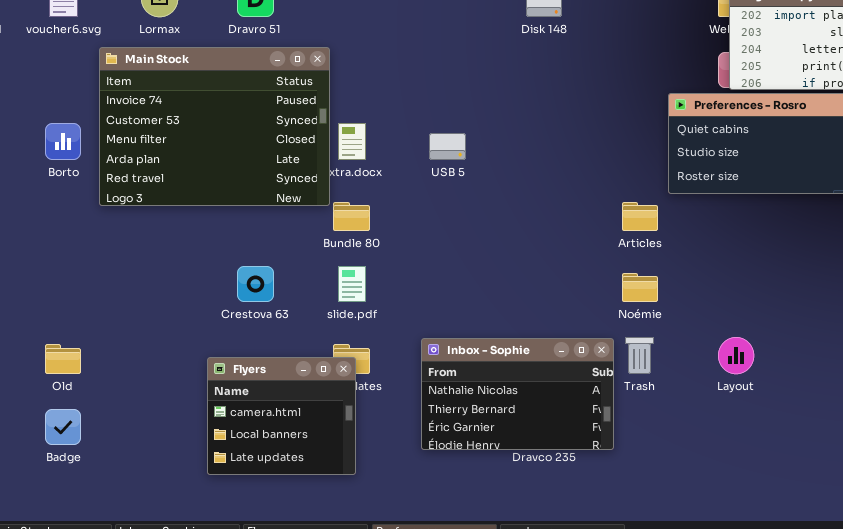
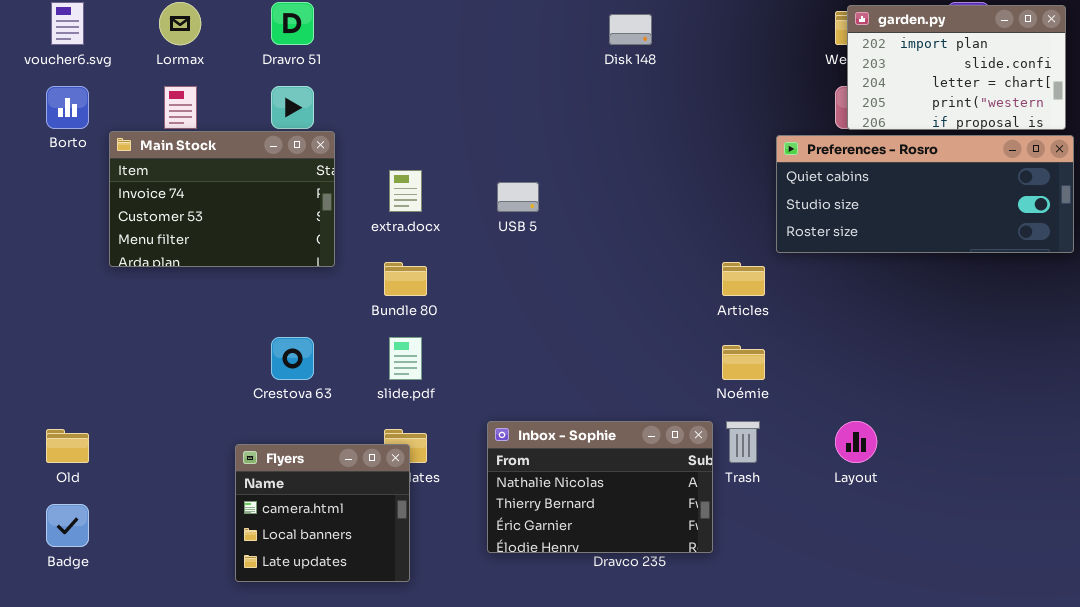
Main Stock: [99,47,330,206] -> [109,131,335,267], resized
Borto: [45,123,81,160] -> [46,86,89,129], moved

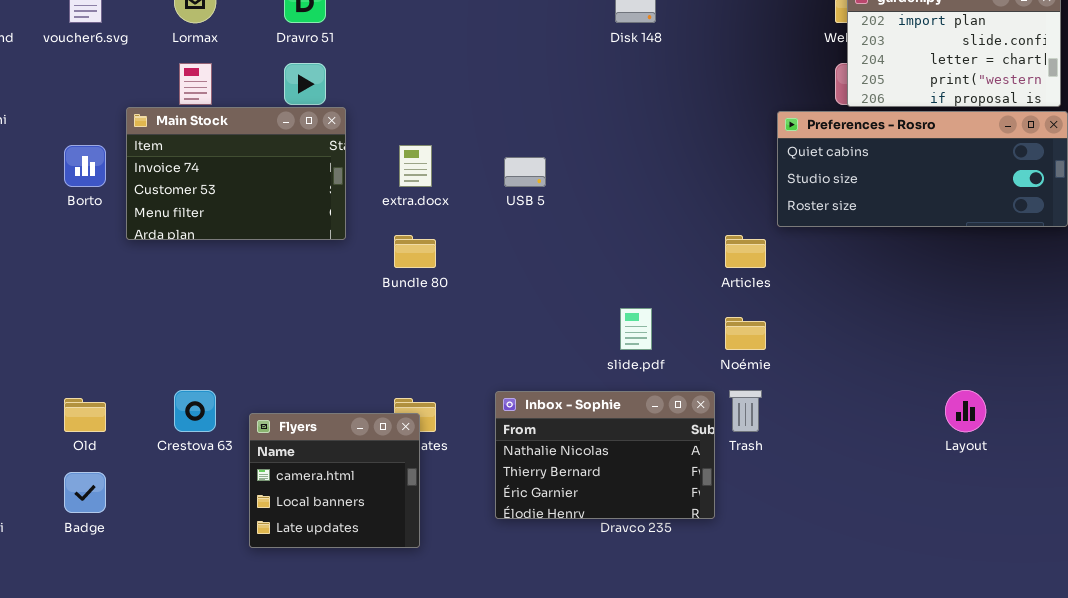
Borto: [46,86,89,129] -> [64,145,106,187], moved
Crestova 63: [271,337,314,380] -> [174,390,216,432], moved
slide.pdf: [389,337,422,380] -> [620,308,652,350], moved
Layout: [835,421,877,463] -> [945,390,986,432], moved

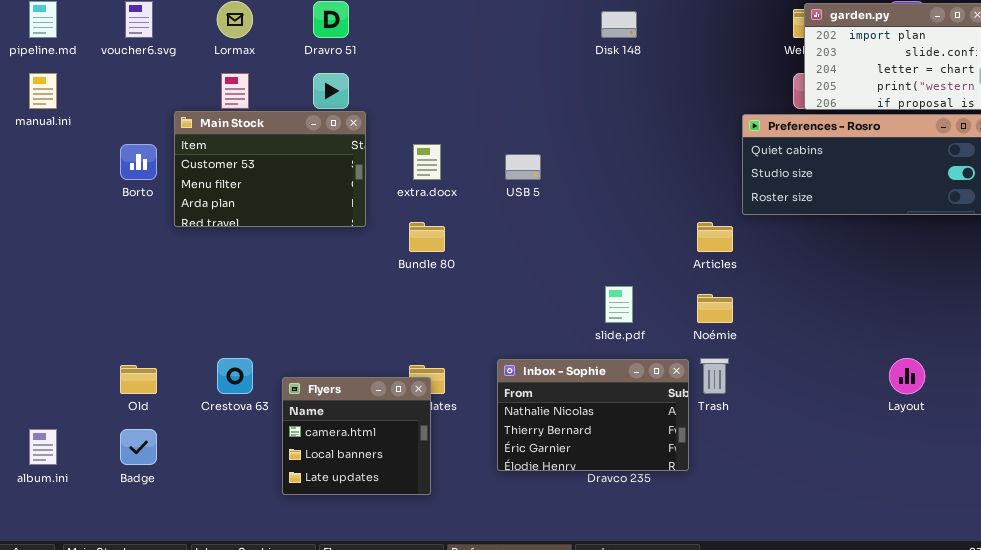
Main Stock: [126,107,346,240] -> [174,111,366,227], scrolled down 1 row

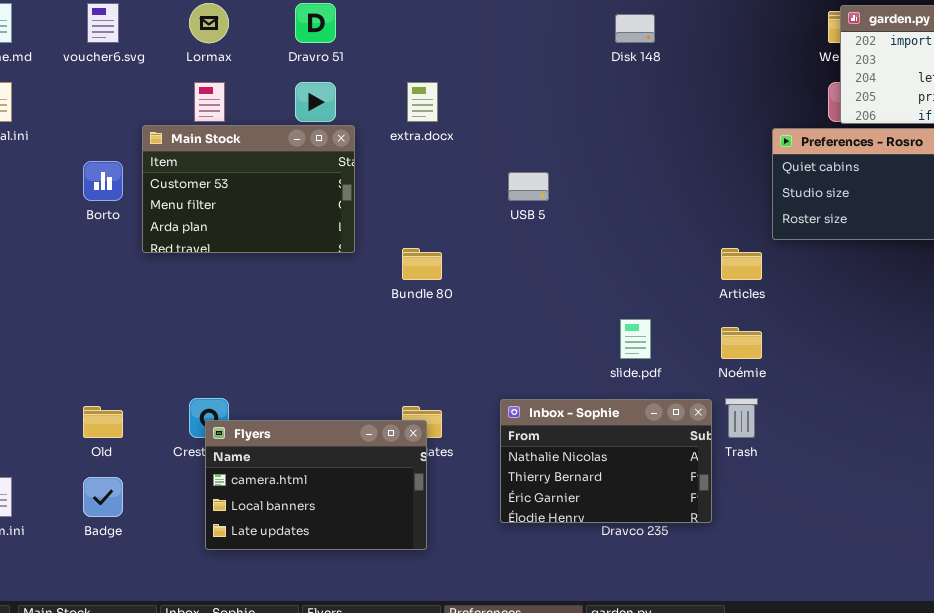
extra.docx: [413,144,441,180] -> [407,82,438,122], moved
Flyers: [282,377,431,495] -> [205,420,427,550], resized

